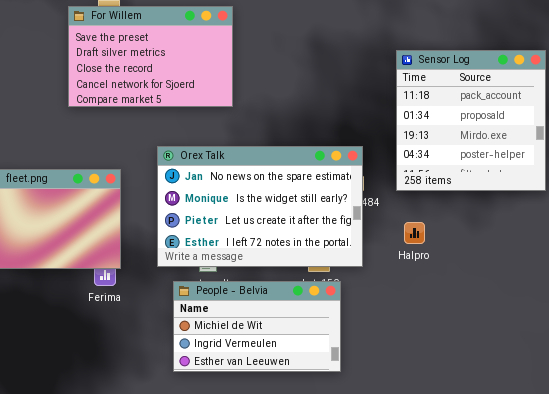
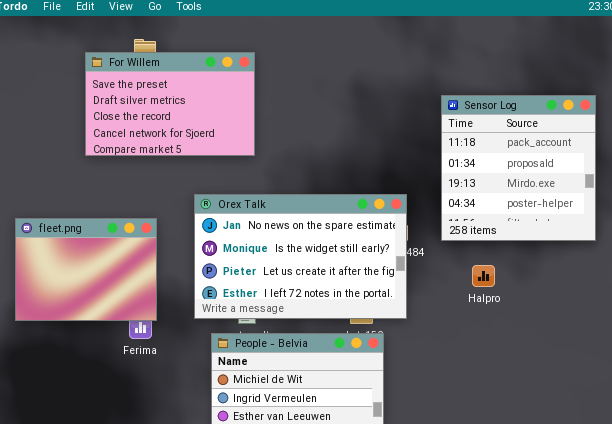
For Willem: [68,6,233,107] -> [85,52,255,156], moved
Halpro: [404,222,425,244] -> [472,265,495,287], moved

